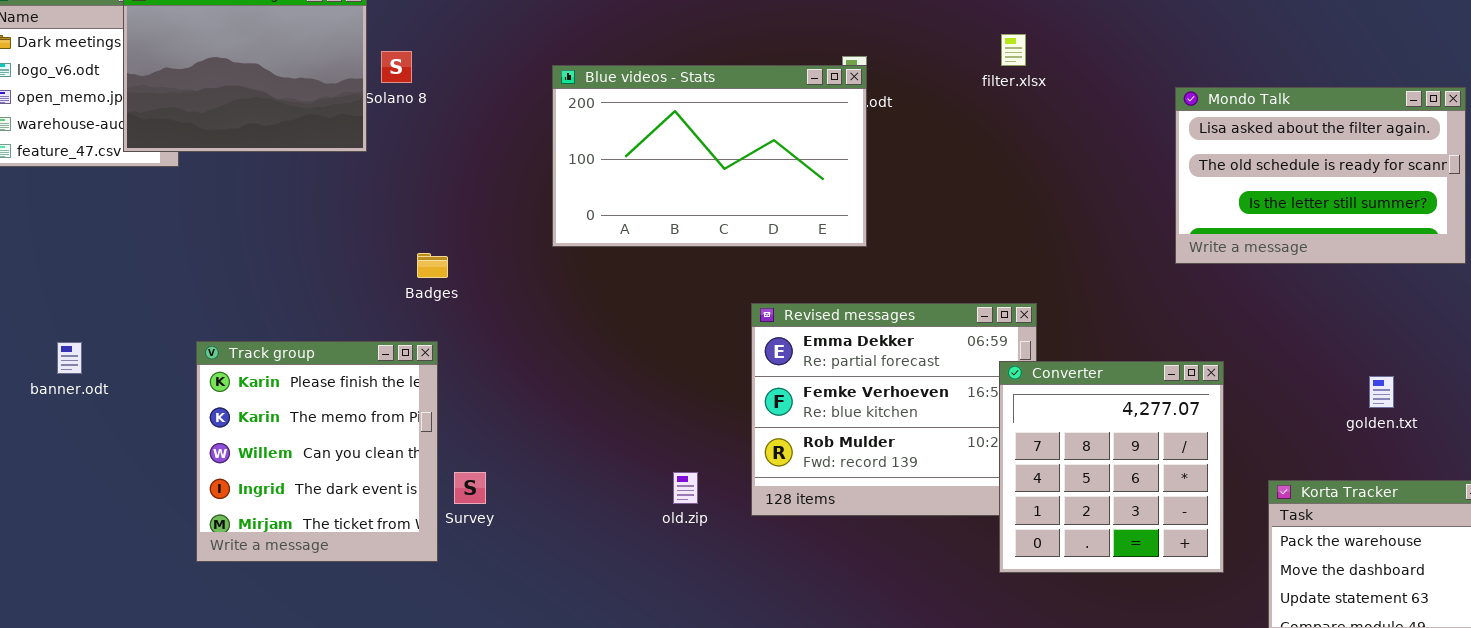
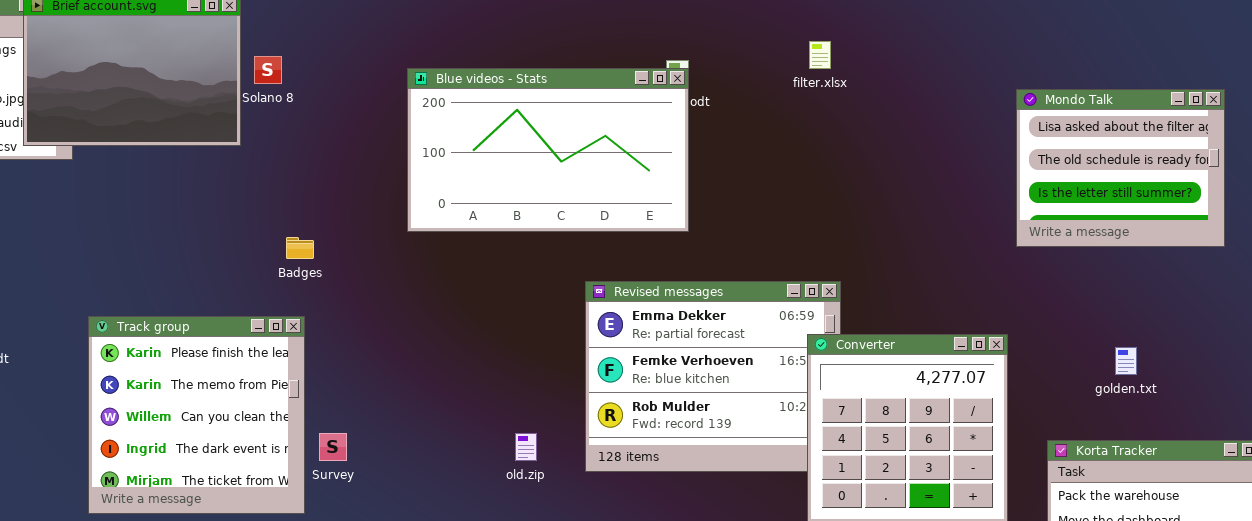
Mondo Talk: [1175,87,1466,264] -> [1016,89,1225,247], resized
golden.txt: [1369,376,1394,408] -> [1115,347,1137,375], moved

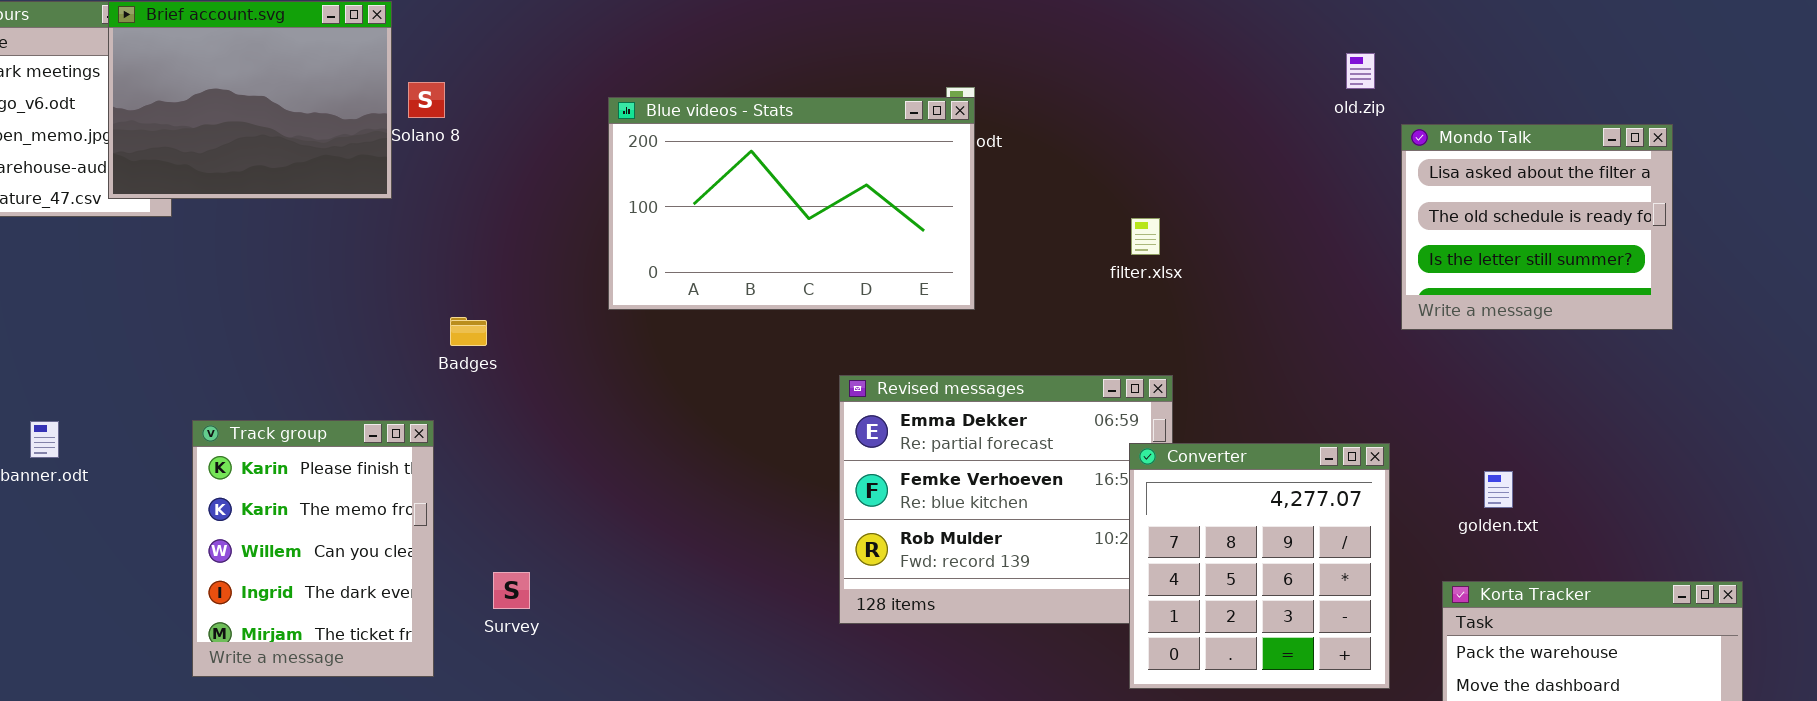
filter.xlsx: [809,41,831,69] -> [1131,218,1160,255], moved
Track group: [88,316,305,514] -> [192,420,434,677], resized
golden.txt: [1115,347,1137,375] -> [1484,471,1513,508], moved
old.zip: [515,433,537,461] -> [1346,53,1375,89], moved

